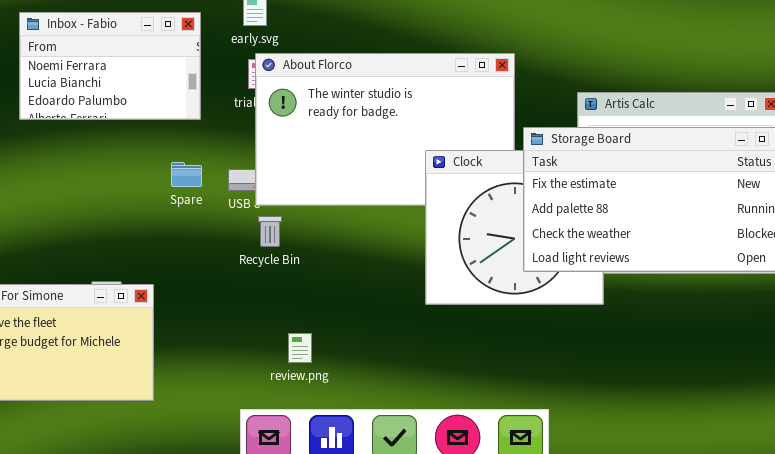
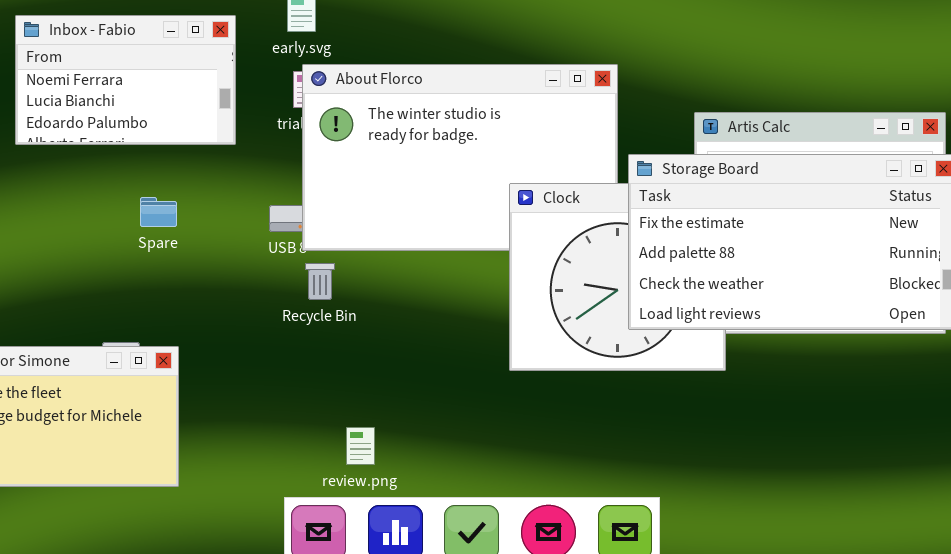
Spare: [171,162,202,187] -> [140,197,177,227], moved
review.png: [288,333,312,363] -> [346,427,375,465], moved

